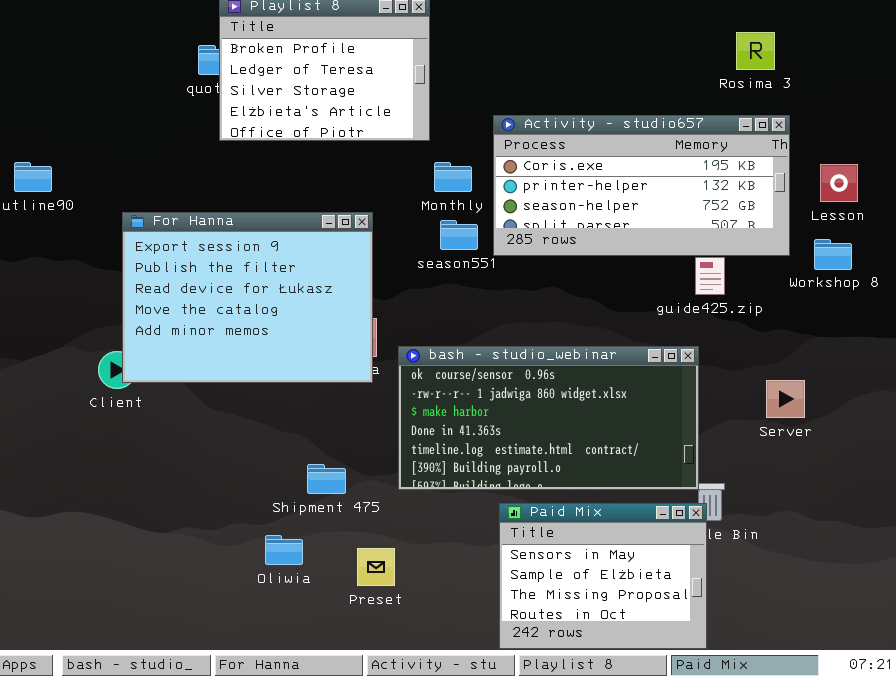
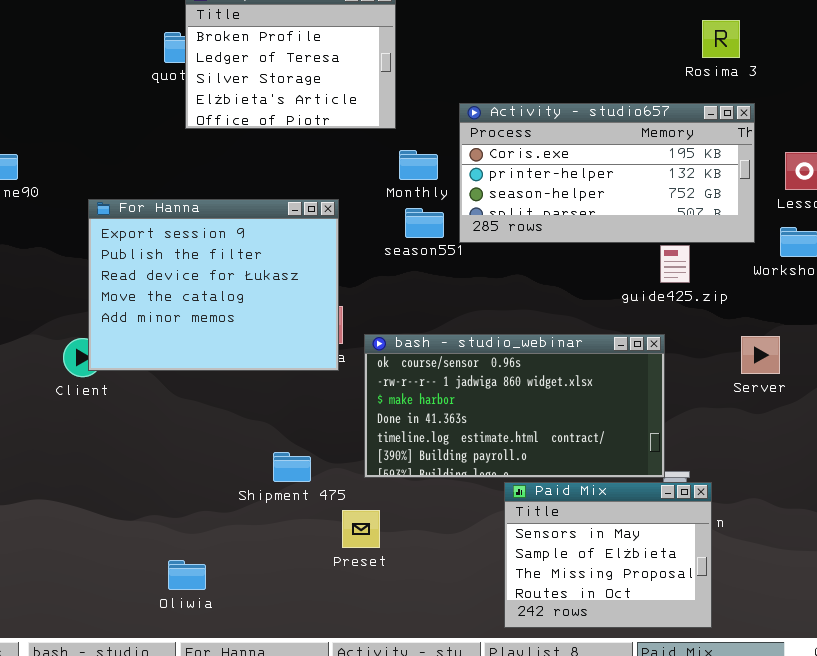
Server: [766,380,805,418] -> [741,336,780,374], moved
Paid Mix: [499,503,707,649] -> [504,482,712,628], moved
Oliwia: [265,535,303,565] -> [168,560,206,590], moved
Preset: [357,548,395,586] -> [342,510,380,548], moved

